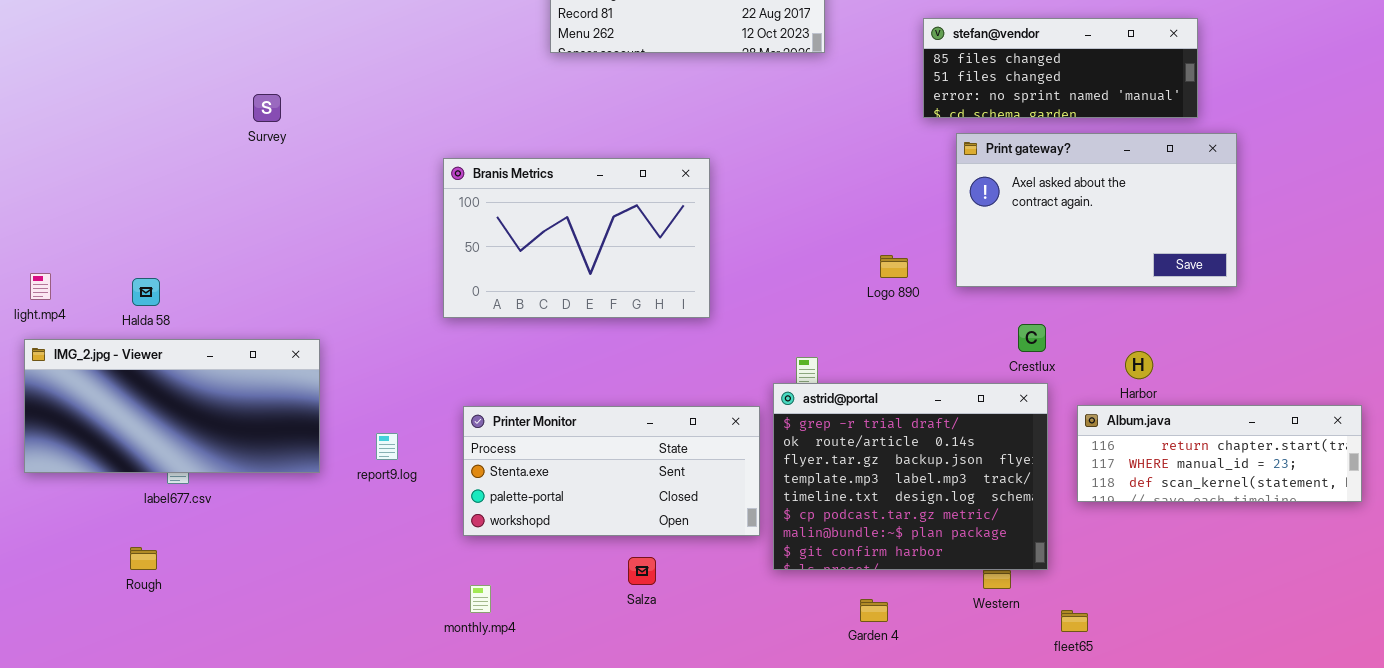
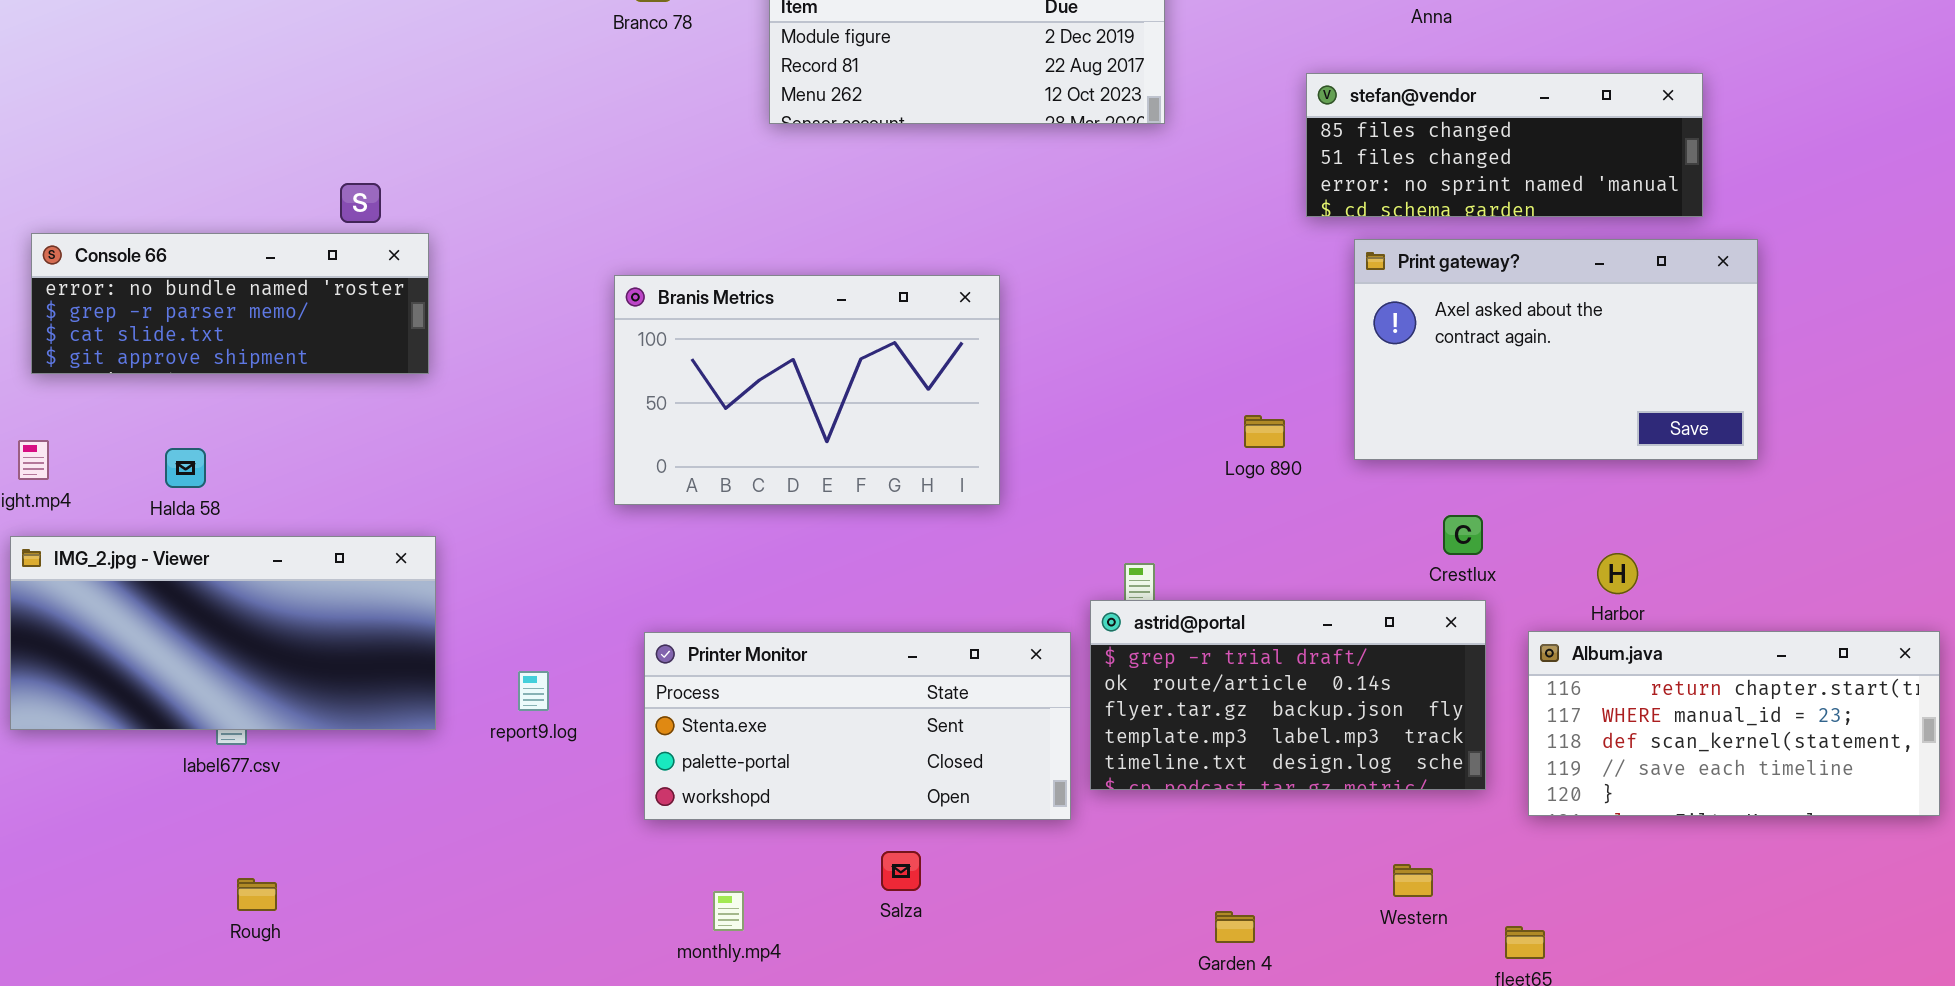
Console 66: none -> [31,233,429,374], opened
astrid@portal: [773,383,1048,570] -> [1090,600,1486,790], resized
Album.java: [1077,405,1362,502] -> [1528,631,1940,816], resized
Rough: [130,547,157,570] -> [237,878,277,911], moved
monthly.mp4: [470,585,491,613] -> [713,891,744,931], moved

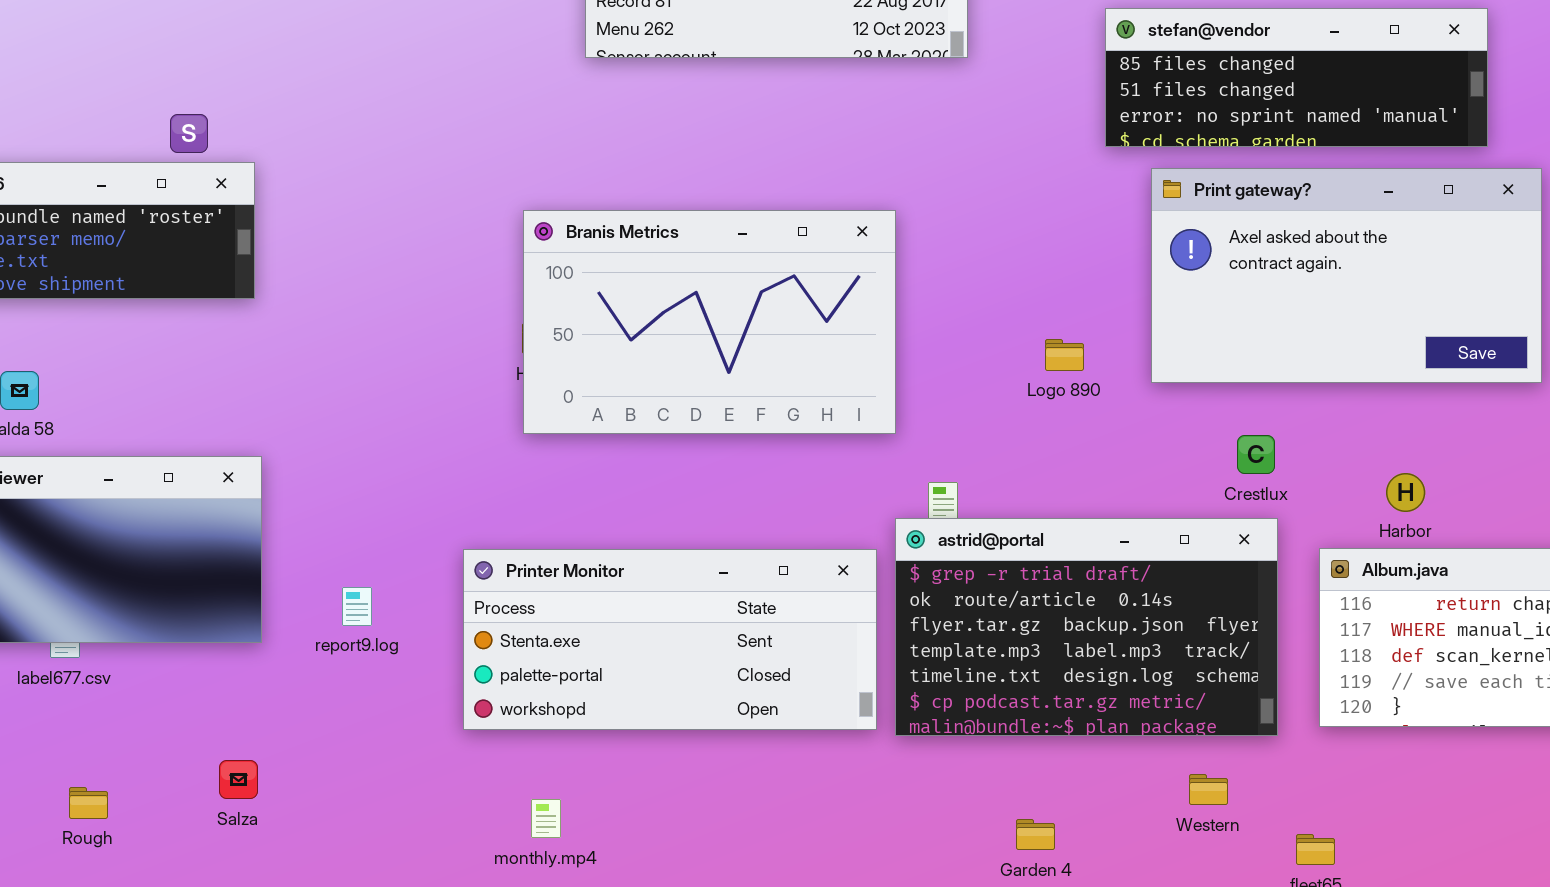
Branis Metrics: [614,275,1000,505] -> [523,210,896,434], moved
astrid@portal: [1090,600,1486,790] -> [895,518,1278,736], resized
Salza: [881,851,921,891] -> [219,760,258,799], moved

